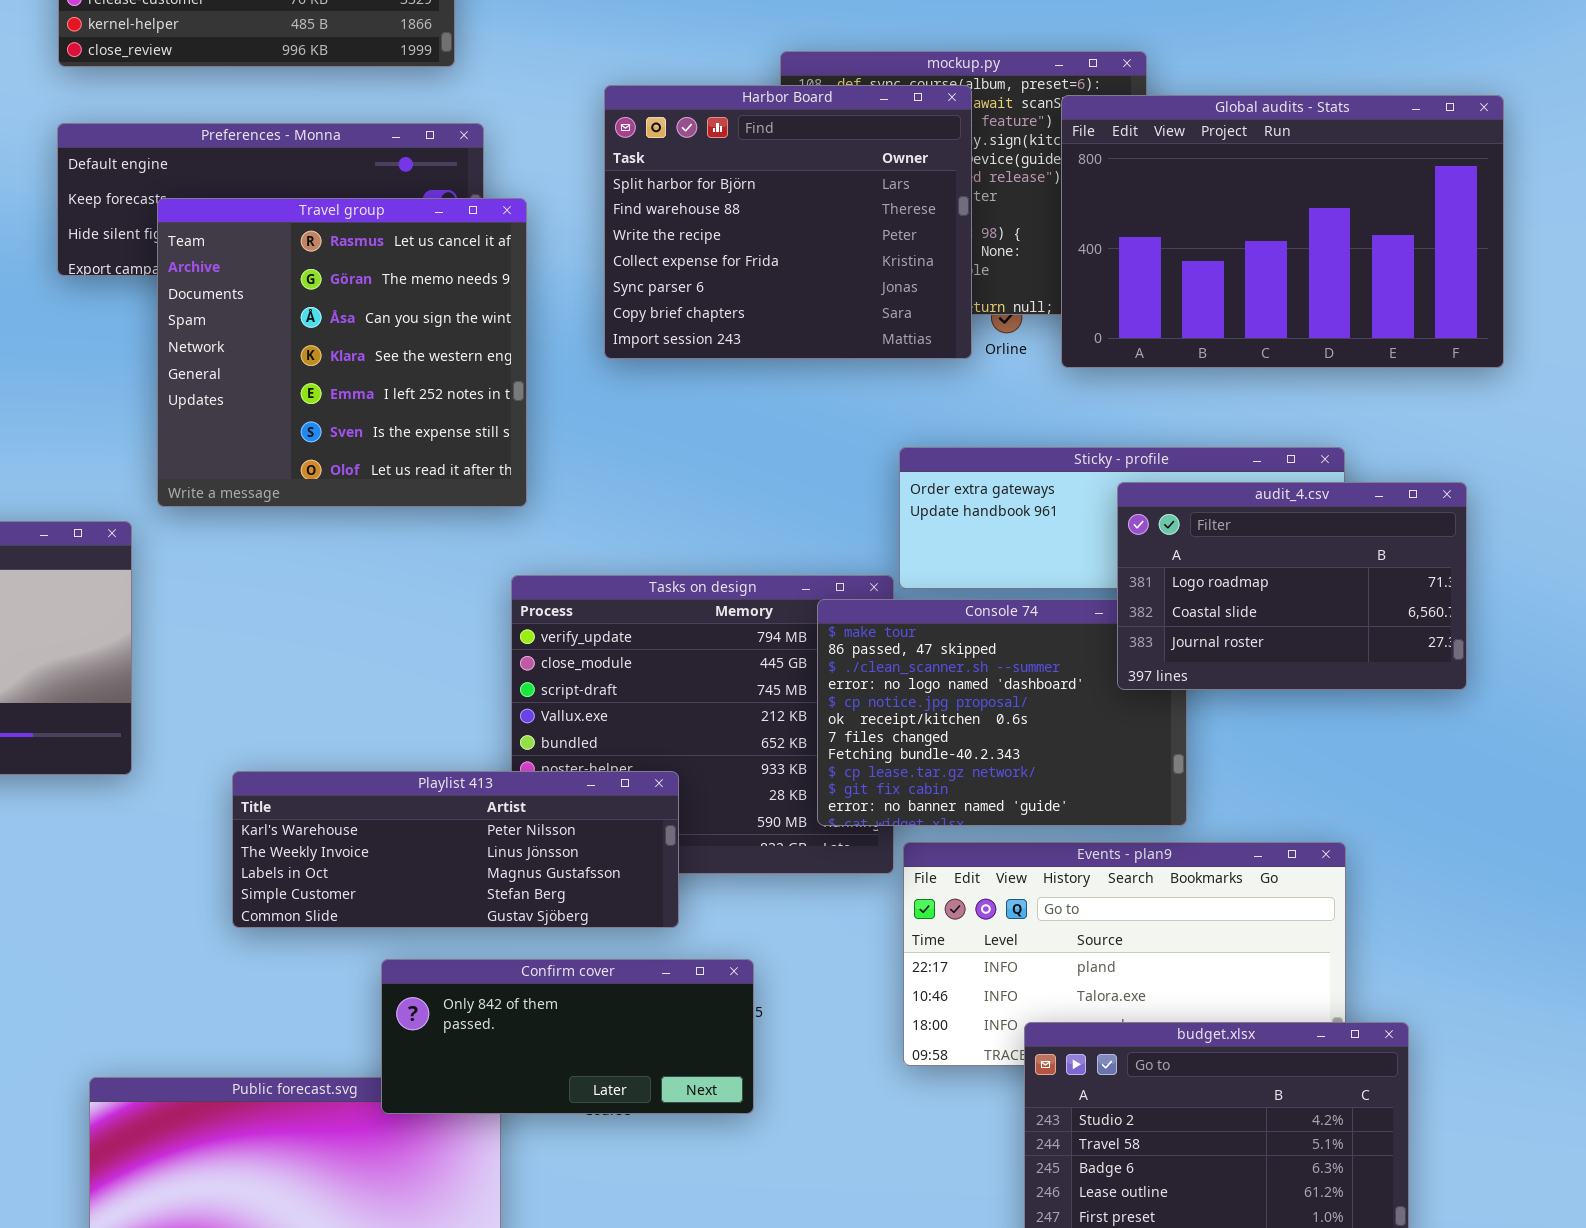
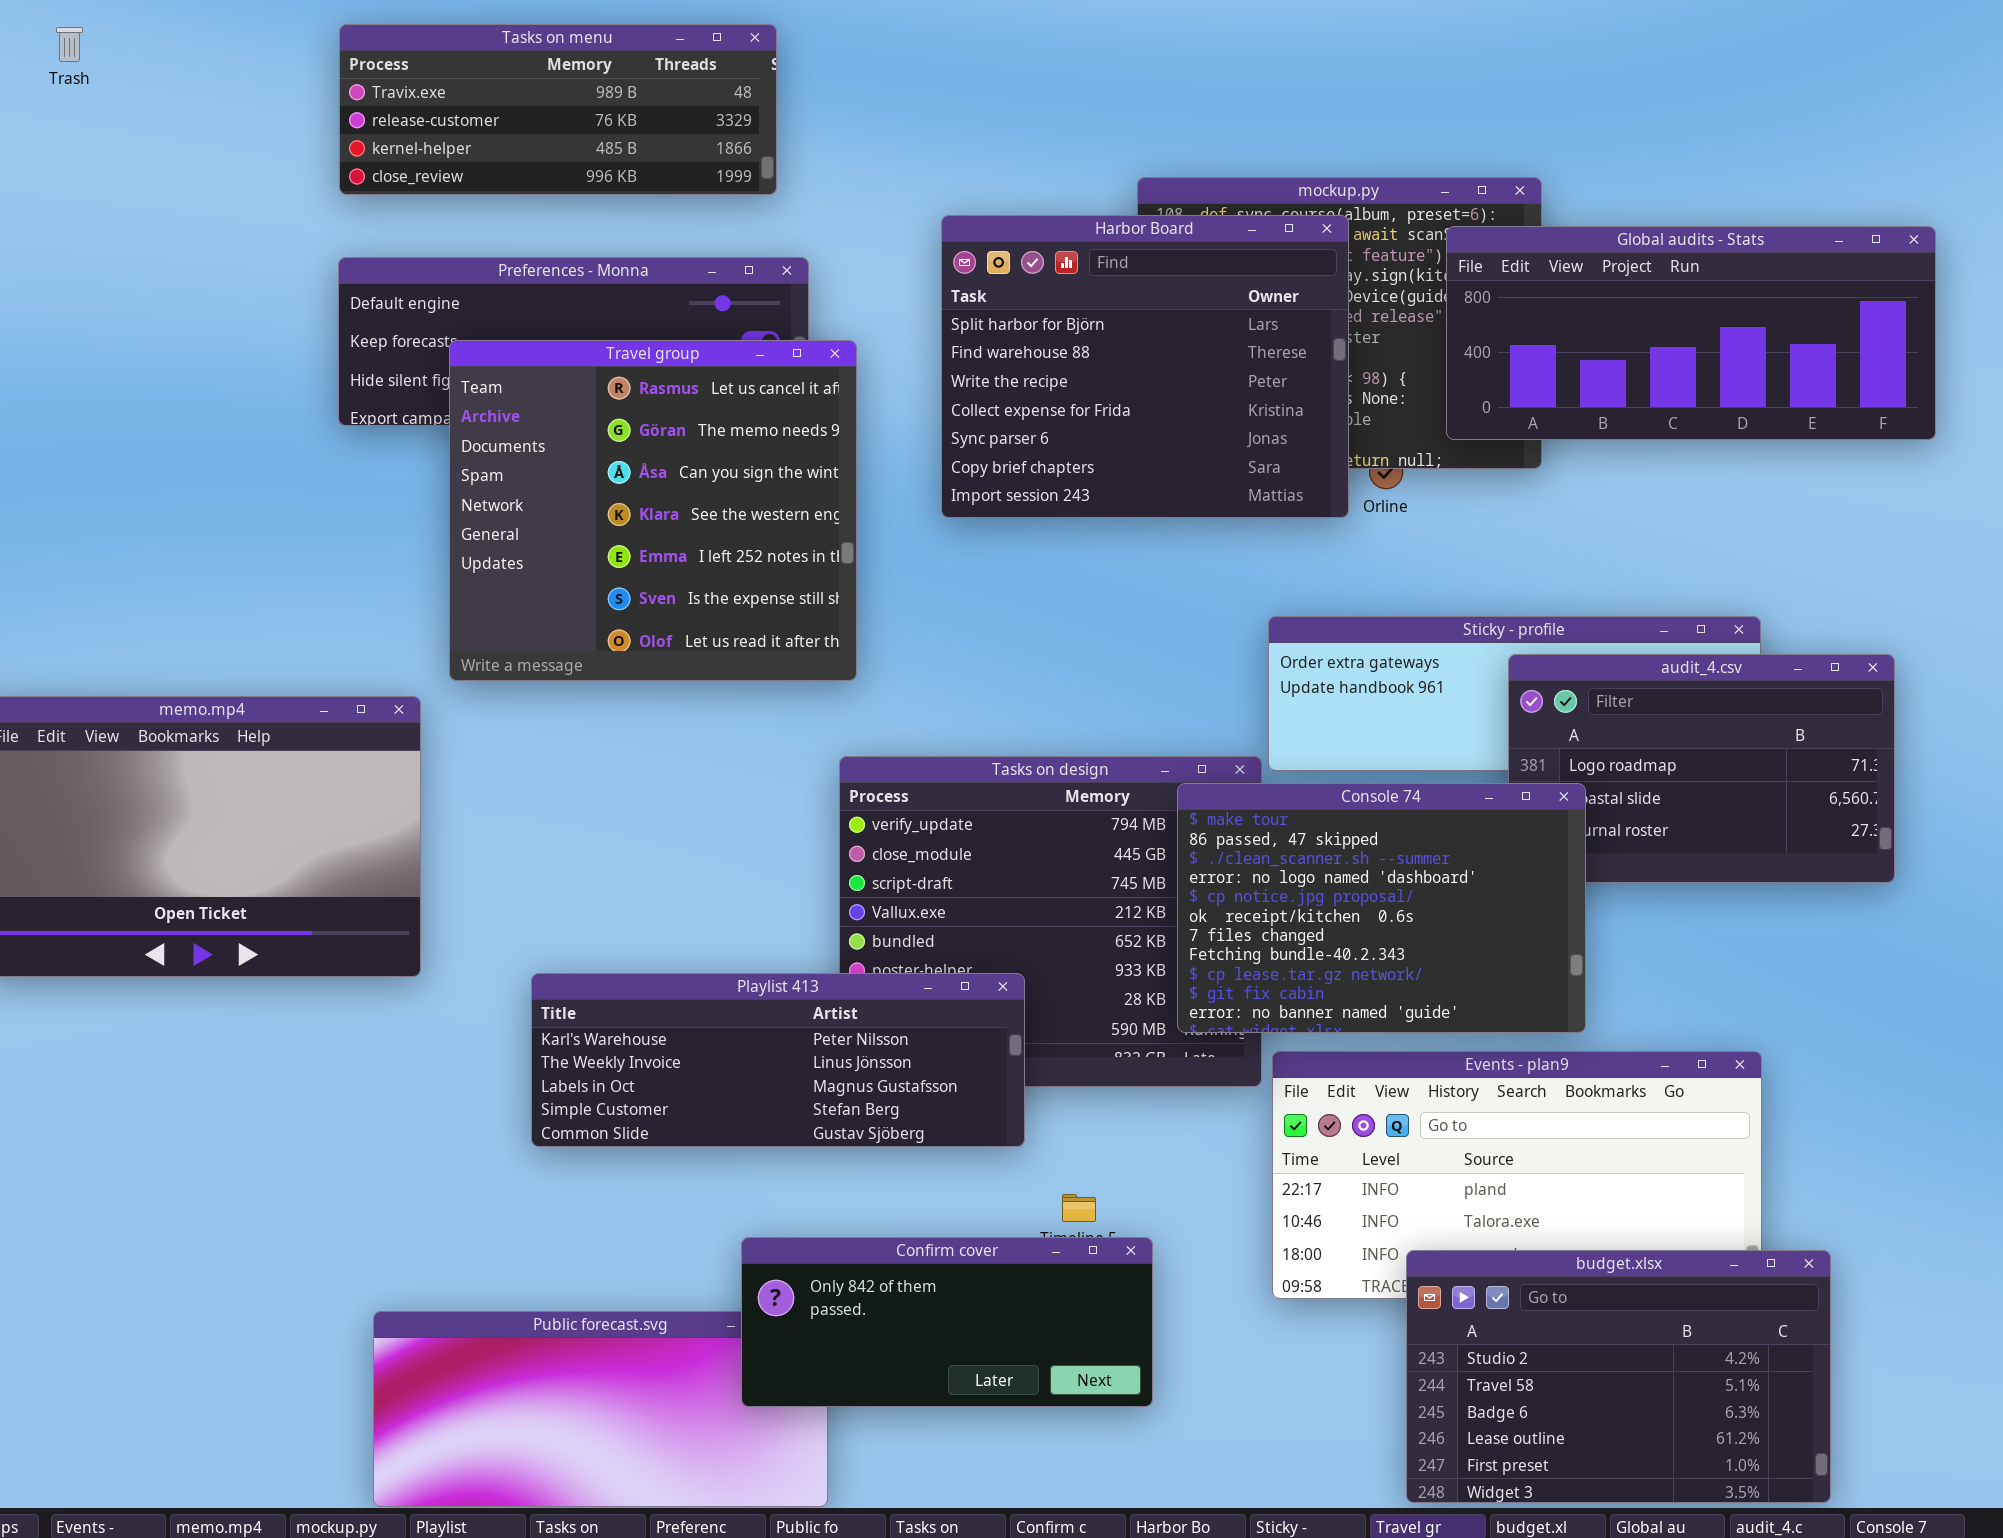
Global audits - Stats: [1061,95,1504,368] -> [1446,226,1936,440], resized
Console 74: [817,599,1187,826] -> [1177,783,1586,1033], raised
Confirm cover: [381,959,754,1114] -> [741,1237,1153,1407], moved

